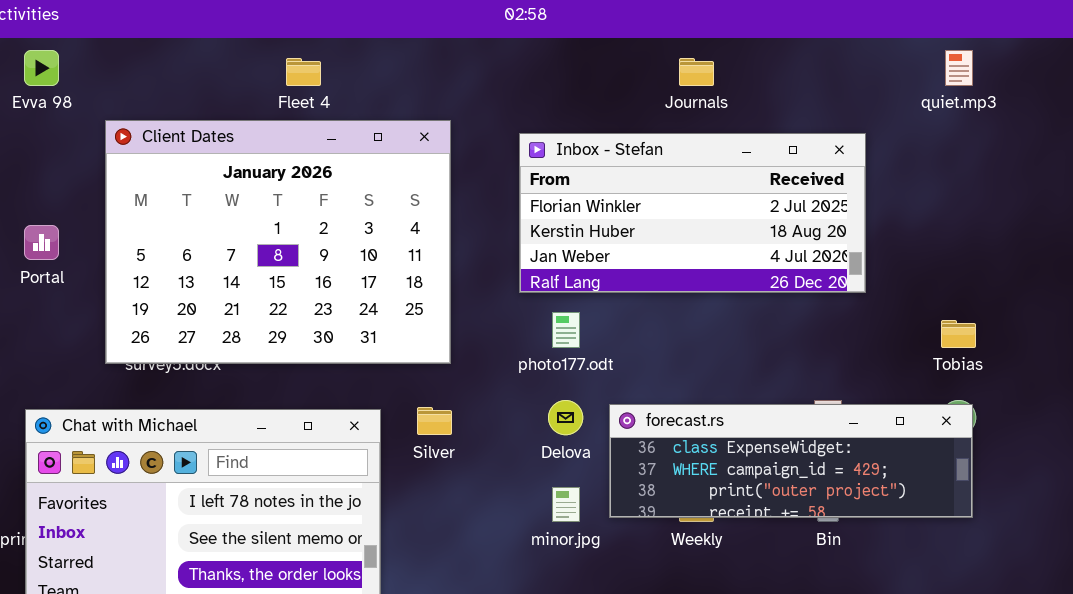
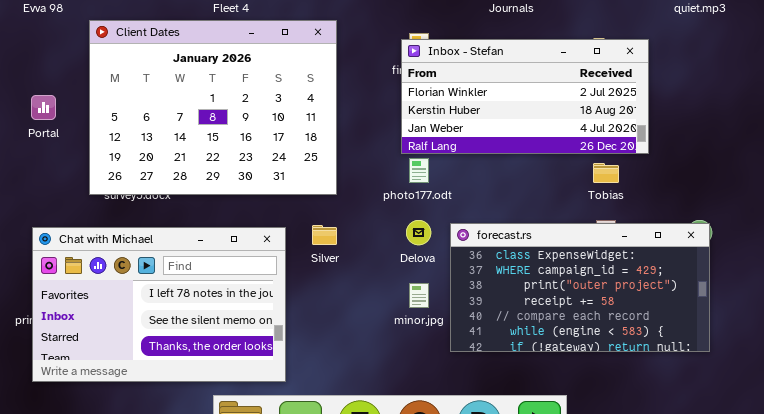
Inbox - Stefan: [519,133,866,293] -> [401,39,649,154], moved
Tobias: [941,320,976,348] -> [593,163,619,183], moved
forecast.rs: [609,404,973,518] -> [450,223,710,352], resized

